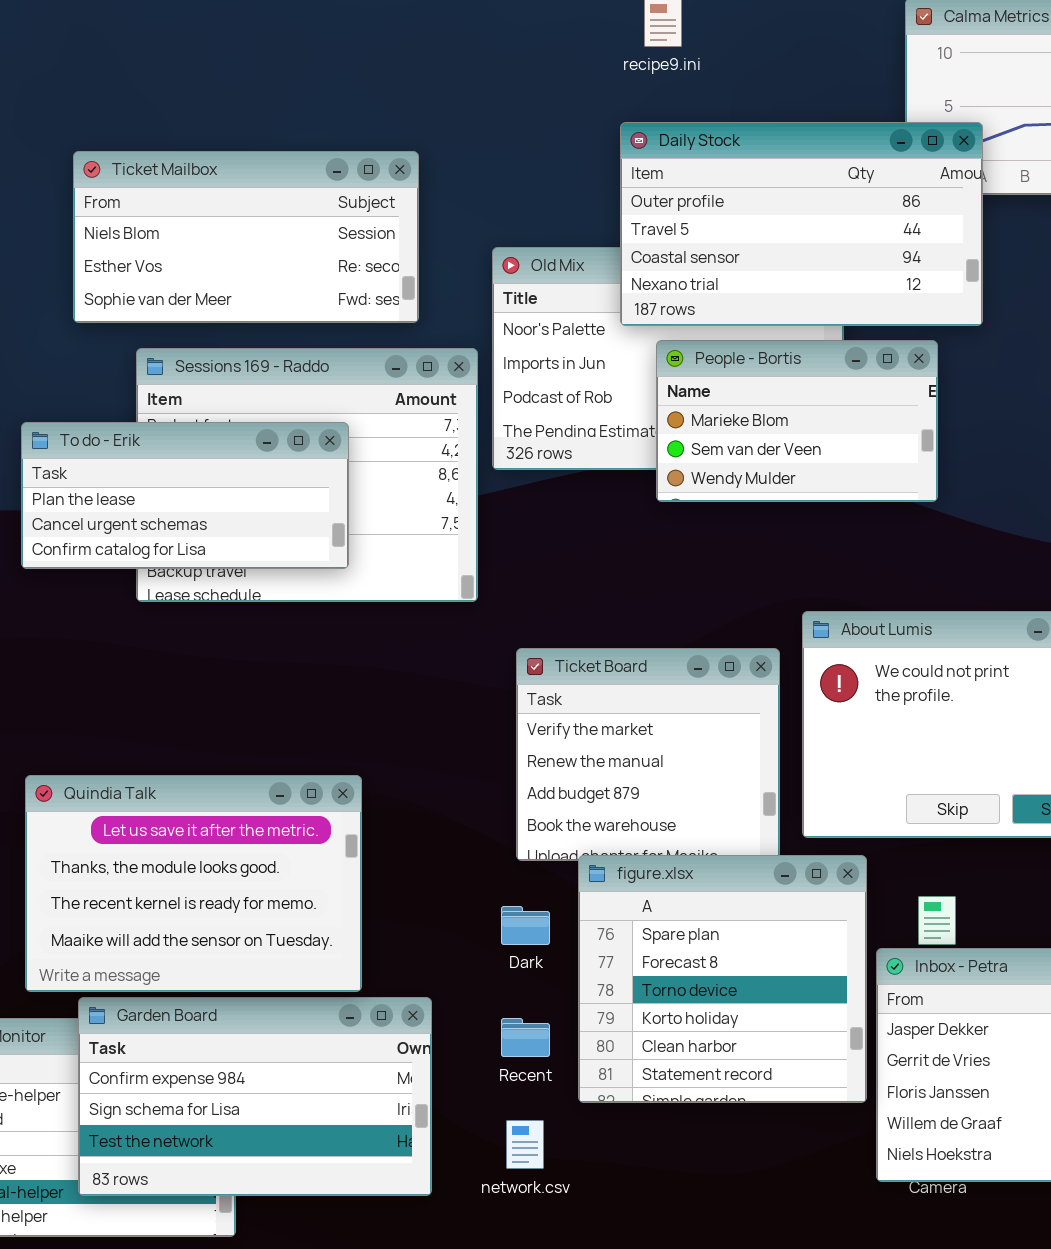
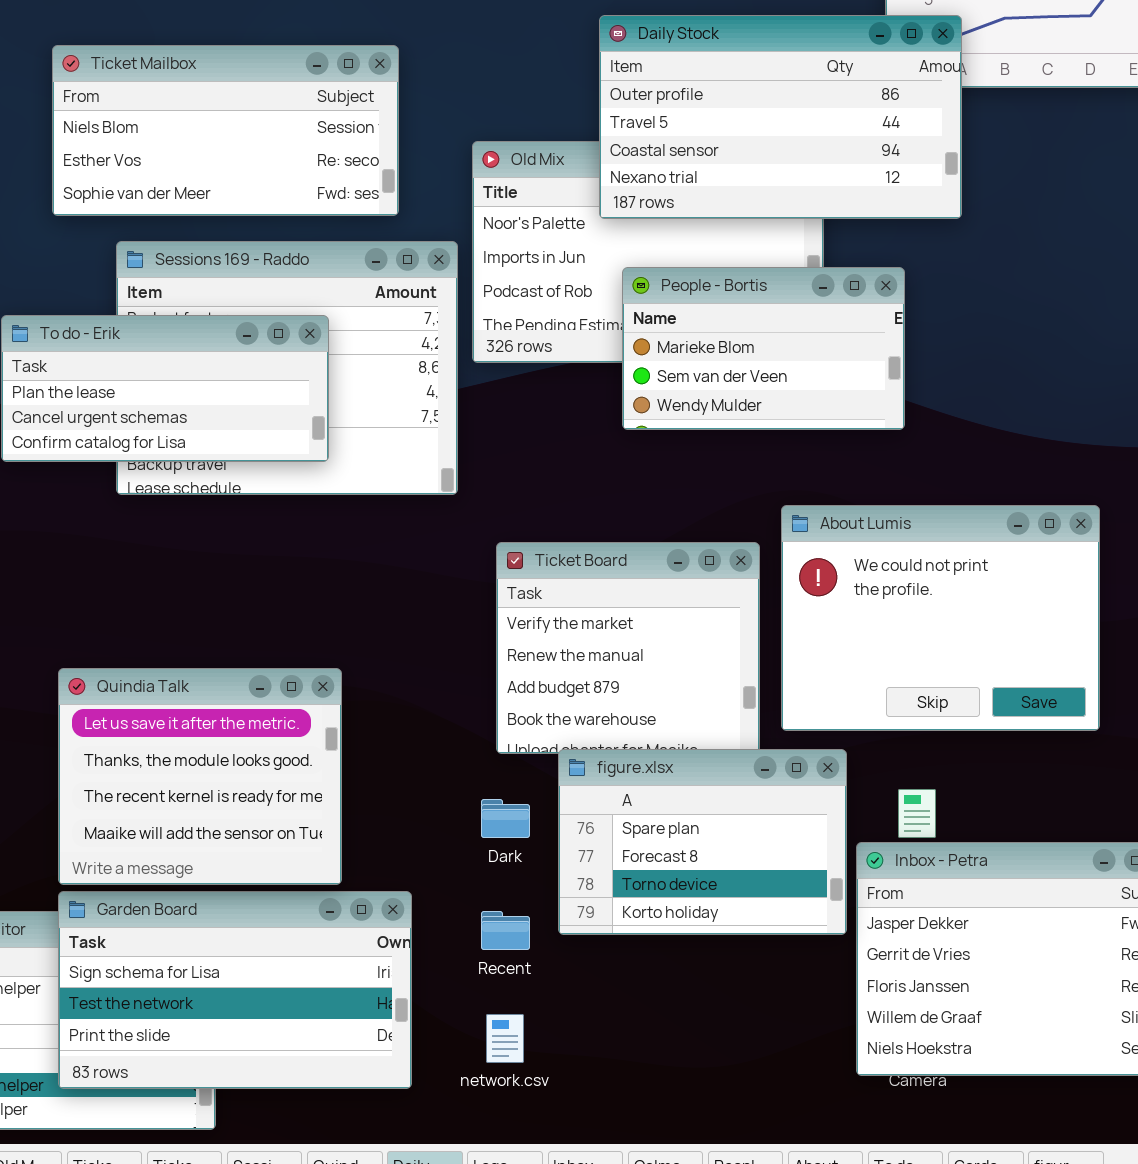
People - Bortis: [656,340,938,502] -> [622,267,905,430], moved
Quindia Talk: [25,775,362,992] -> [58,668,342,885], resized
figure.xlsx: [578,855,867,1103] -> [558,749,847,935], resized
Garden Board: [78,997,432,1196] -> [58,891,412,1089], scrolled down 1 row

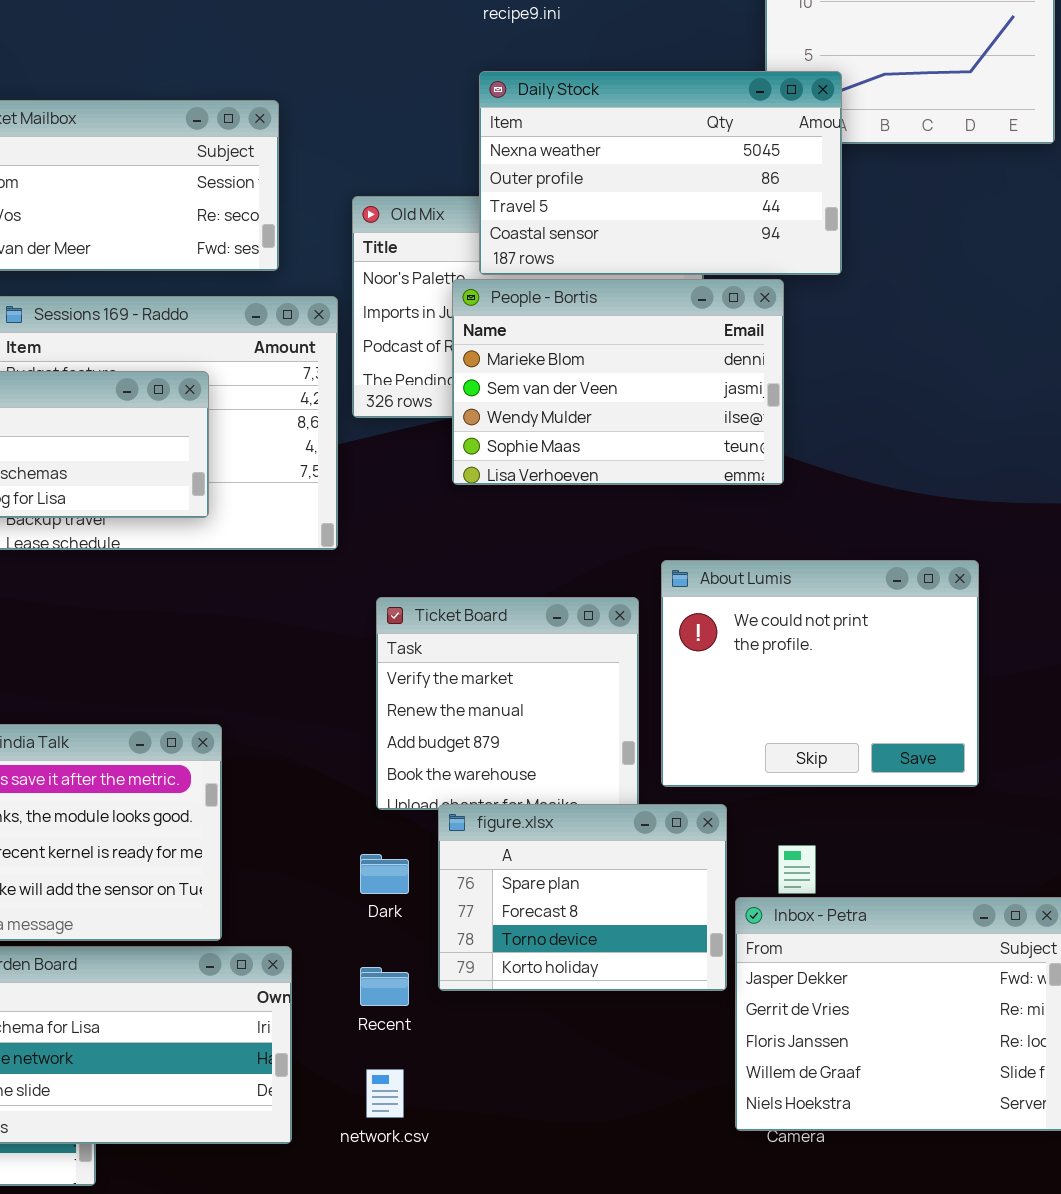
Daily Stock: [599,15,962,219] -> [479,71,842,275], scrolled up 1 row
People - Bortis: [622,267,905,430] -> [452,279,784,485], resized

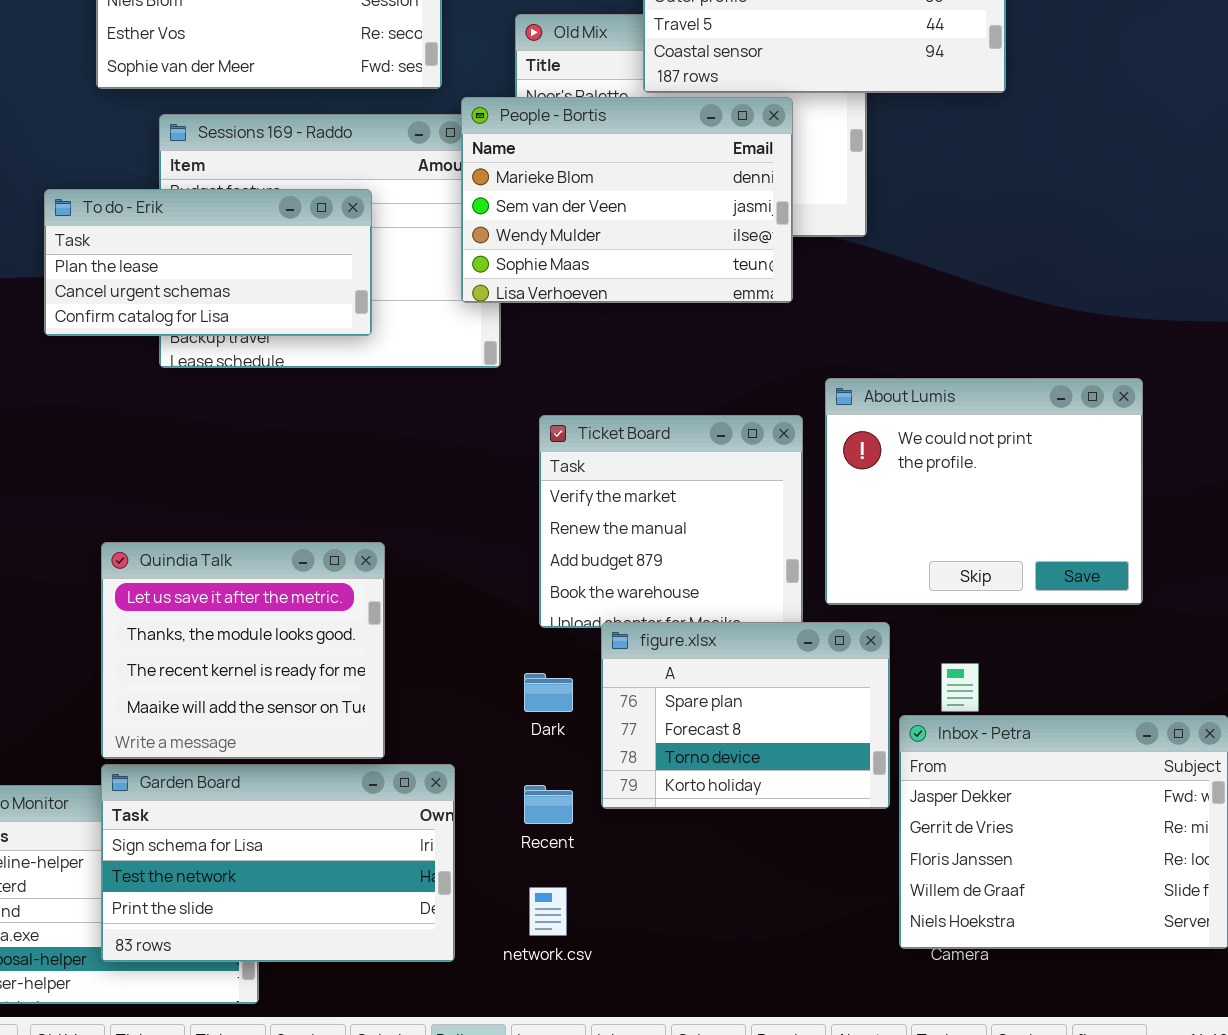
People - Bortis: [452,279,784,485] -> [461,97,793,303], moved

